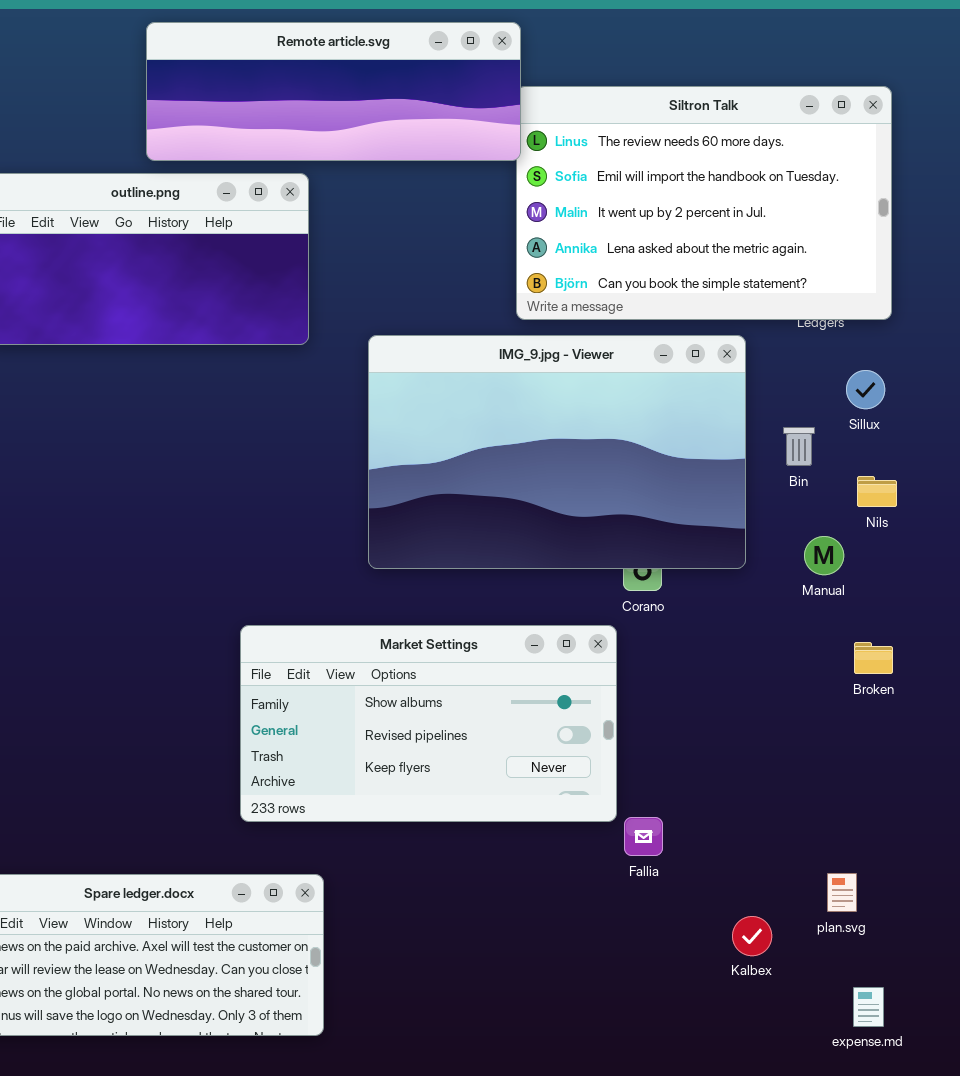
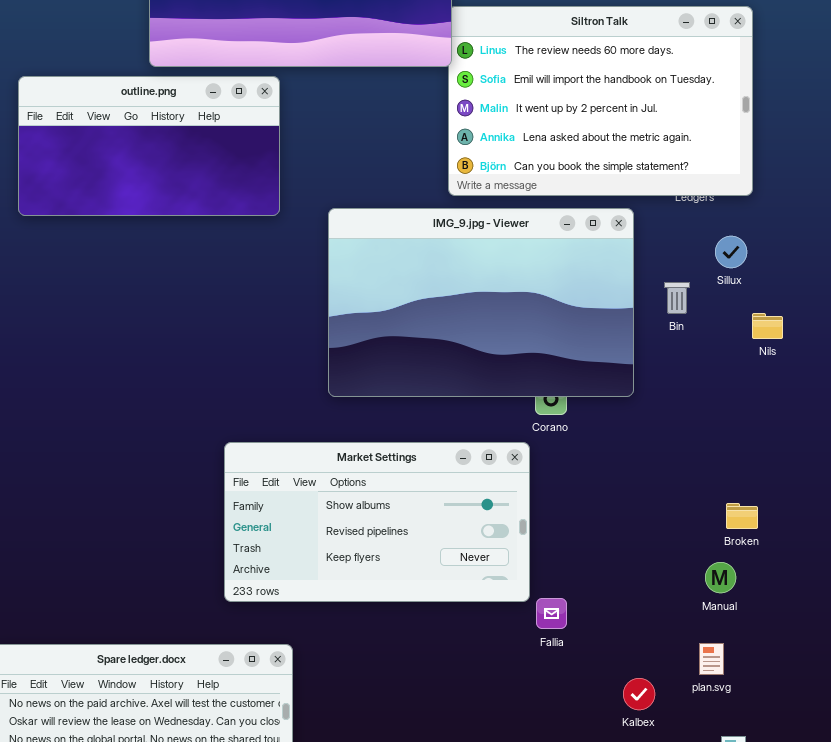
Nils: [857,476,897,507] -> [752,313,783,339], moved
Manual: [804,536,844,575] -> [705,562,736,593], moved
Broken: [854,642,893,674] -> [726,503,758,529], moved

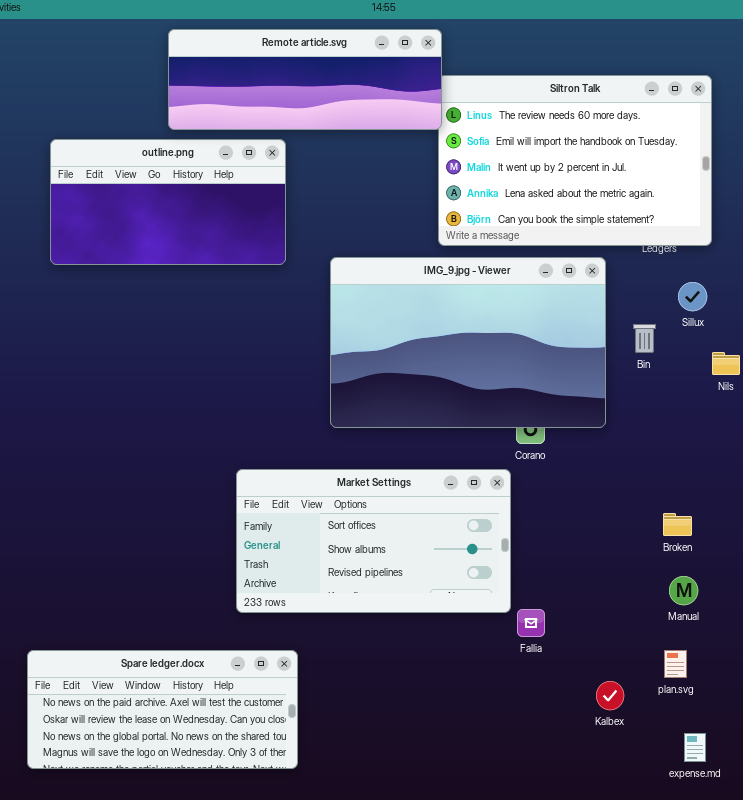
Market Settings: [224,442,530,602] -> [236,469,511,613], scrolled up 1 row
Broken: [726,503,758,529] -> [663,513,692,536], moved

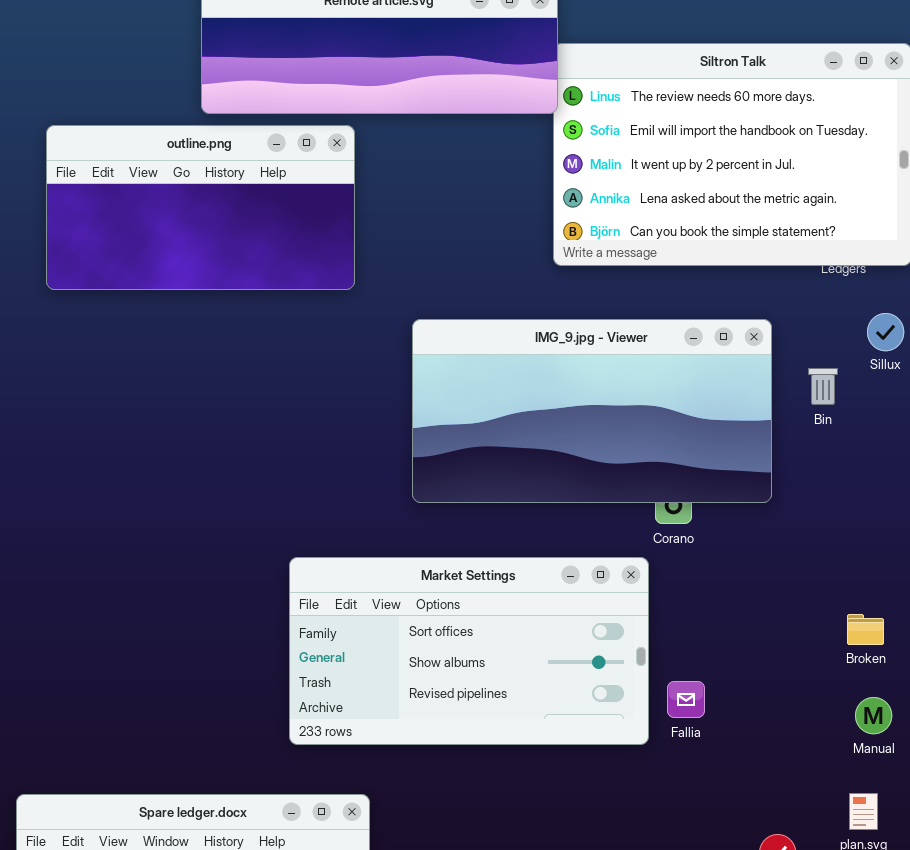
IMG_9.jpg - Viewer: [330,257,606,428] -> [412,319,772,503], resized
Fallia: [517,609,545,637] -> [667,681,705,718], moved

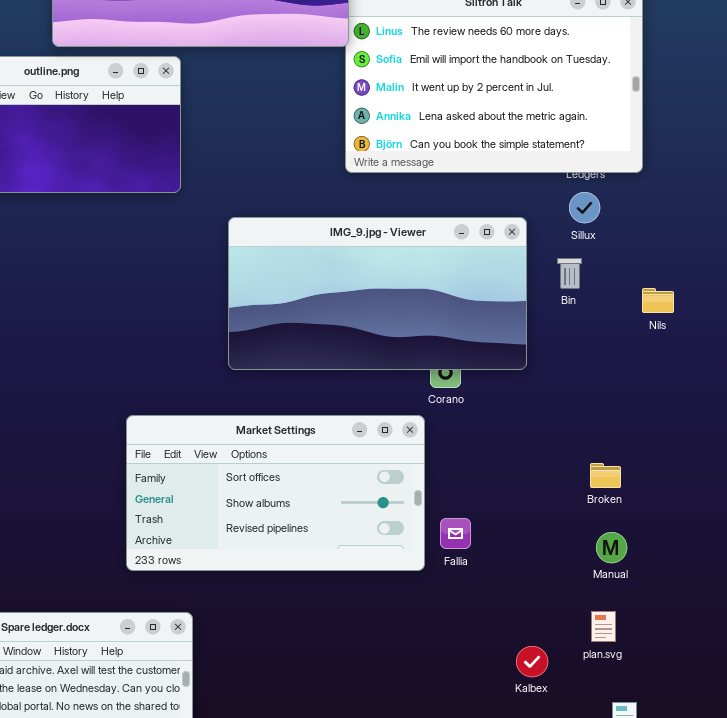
Sillux: [867,313,904,351] -> [569,192,600,223], moved

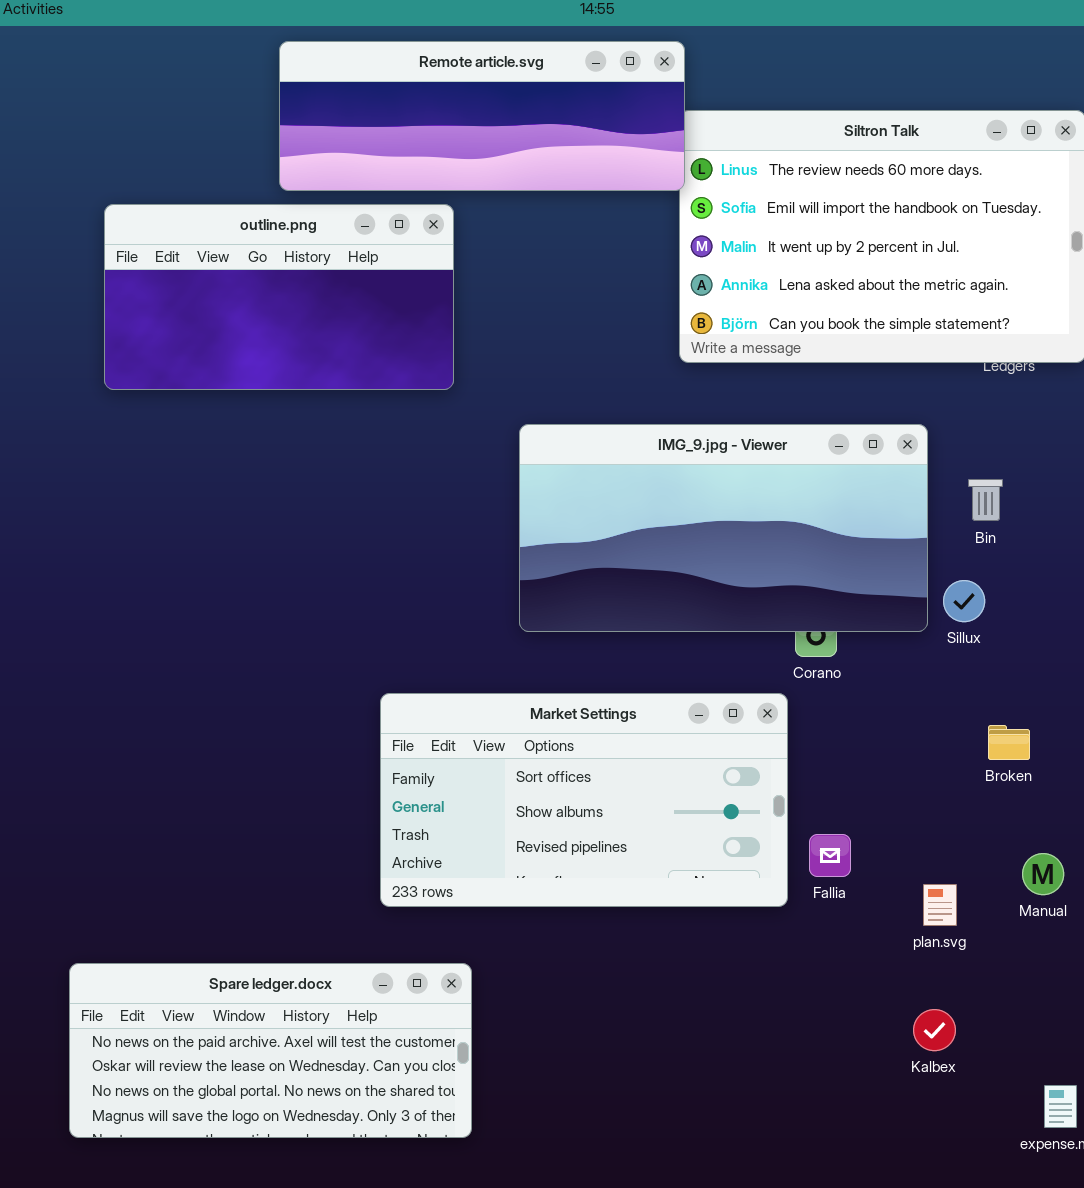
Sillux: [569,192,600,223] -> [943,580,985,622], moved
Broken: [590,463,621,488] -> [988,725,1030,760], moved
plan.svg: [591,611,616,642] -> [923,884,957,926], moved

